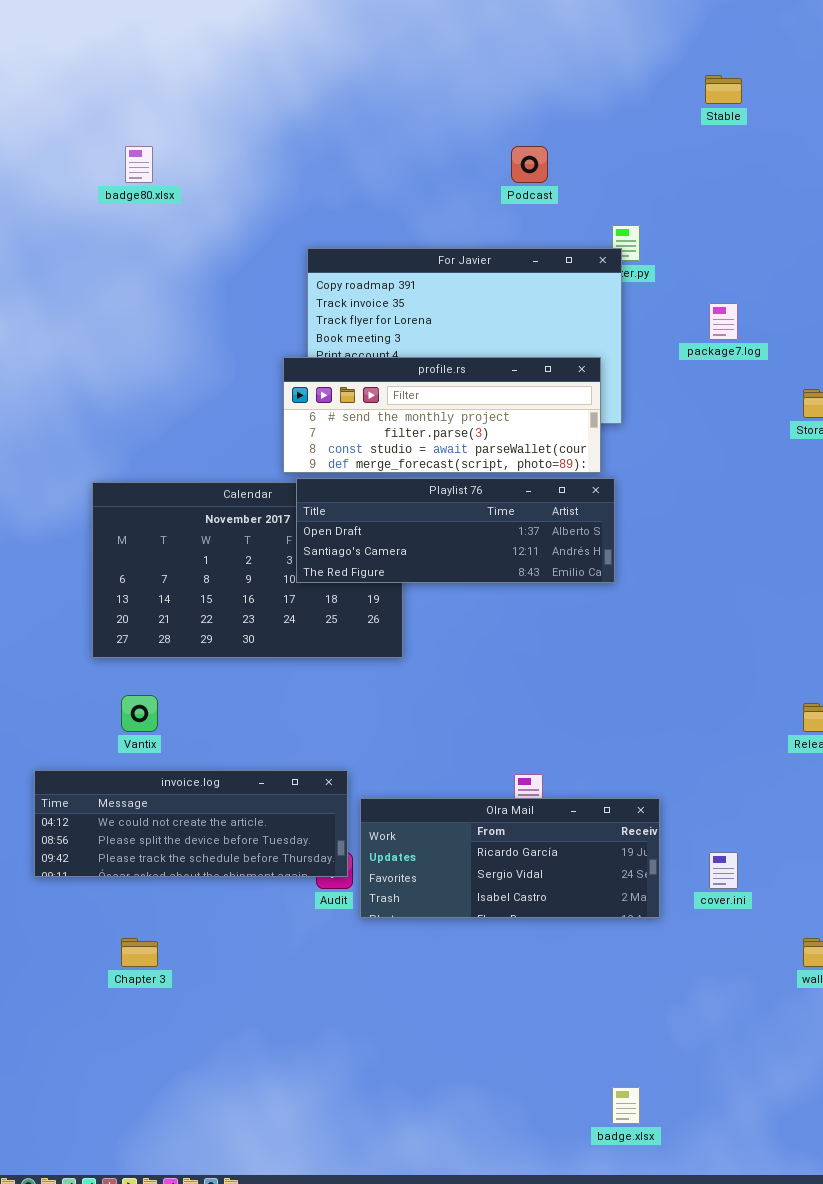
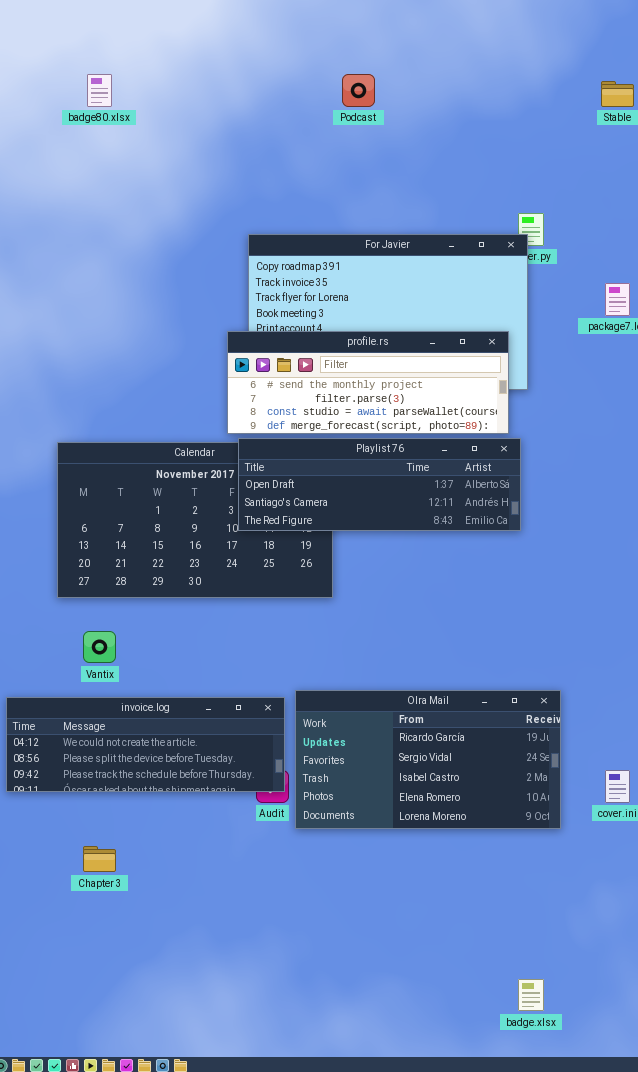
badge80.xlsx: [125,146,153,183] -> [87,74,112,107], moved
Podcast: [511,146,548,183] -> [342,74,375,107], moved
Olra Mail: [360,798,660,918] -> [295,690,561,829], resized

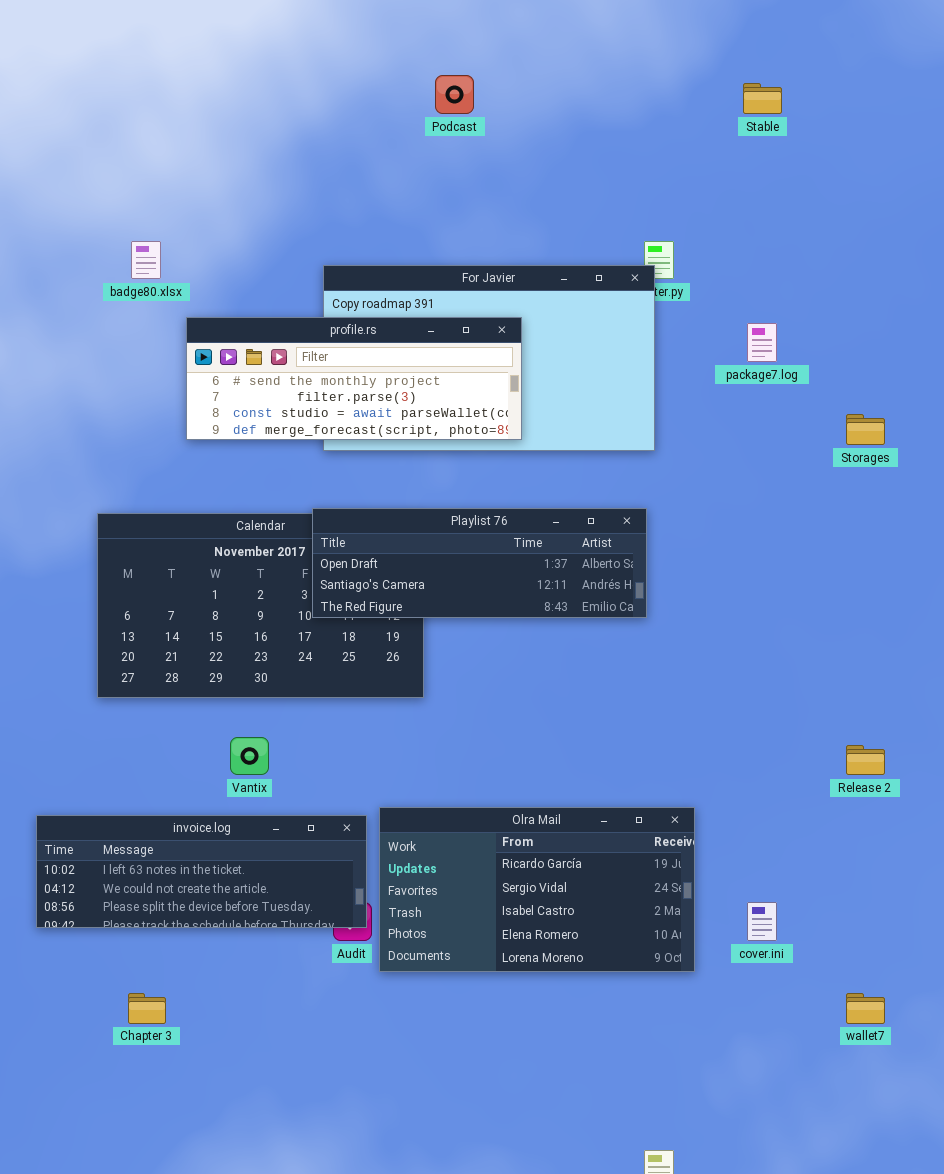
badge80.xlsx: [87,74,112,107] -> [131,241,161,279], moved
profile.rs: [227,331,509,434] -> [186,317,522,440], moved
Vantix: [83,631,116,663] -> [230,737,269,775], moved
invoice.log: [6,697,285,792] -> [36,815,367,928], scrolled up 1 row

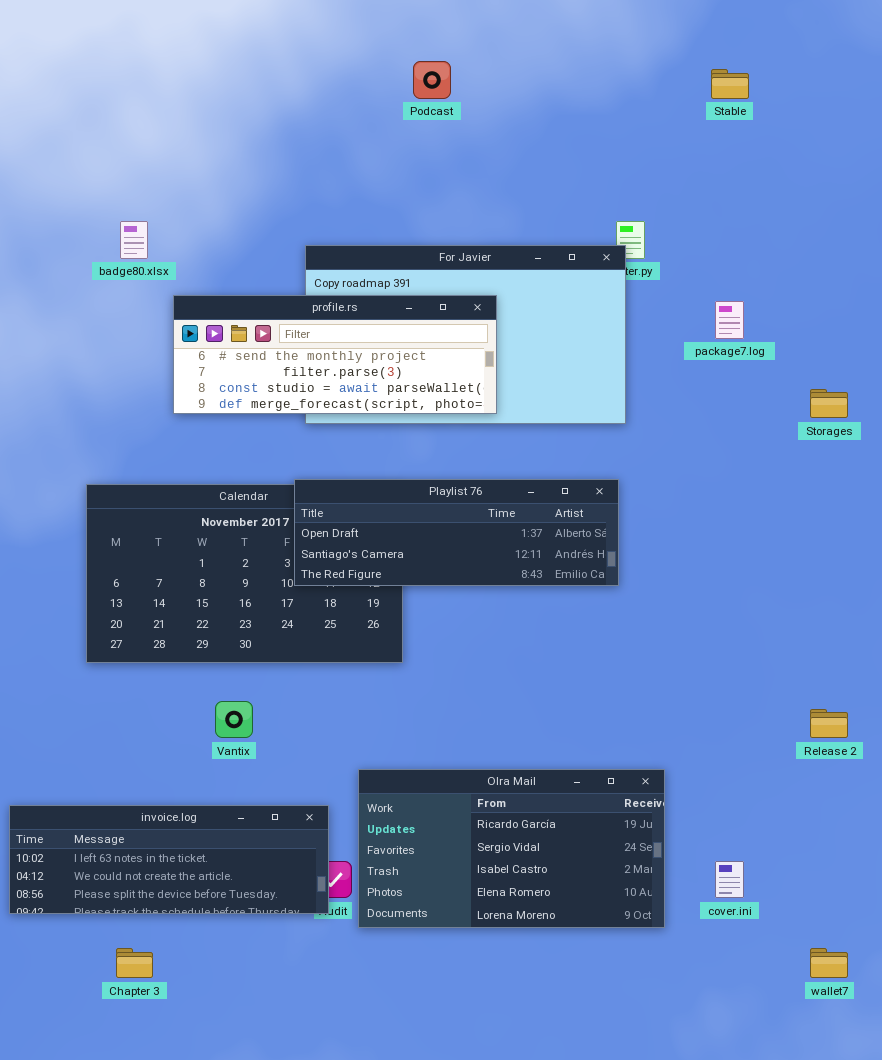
invoice.log: [36,815,367,928] -> [9,805,329,914], moved

